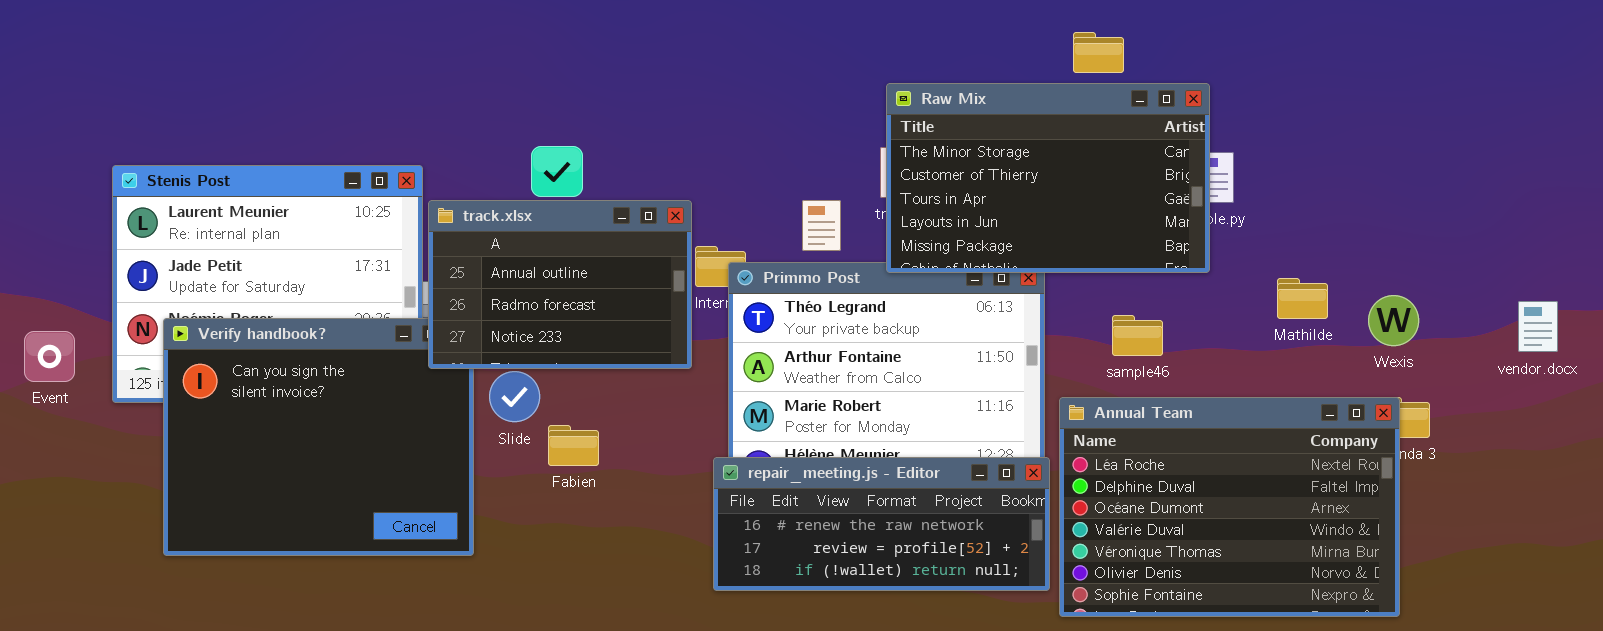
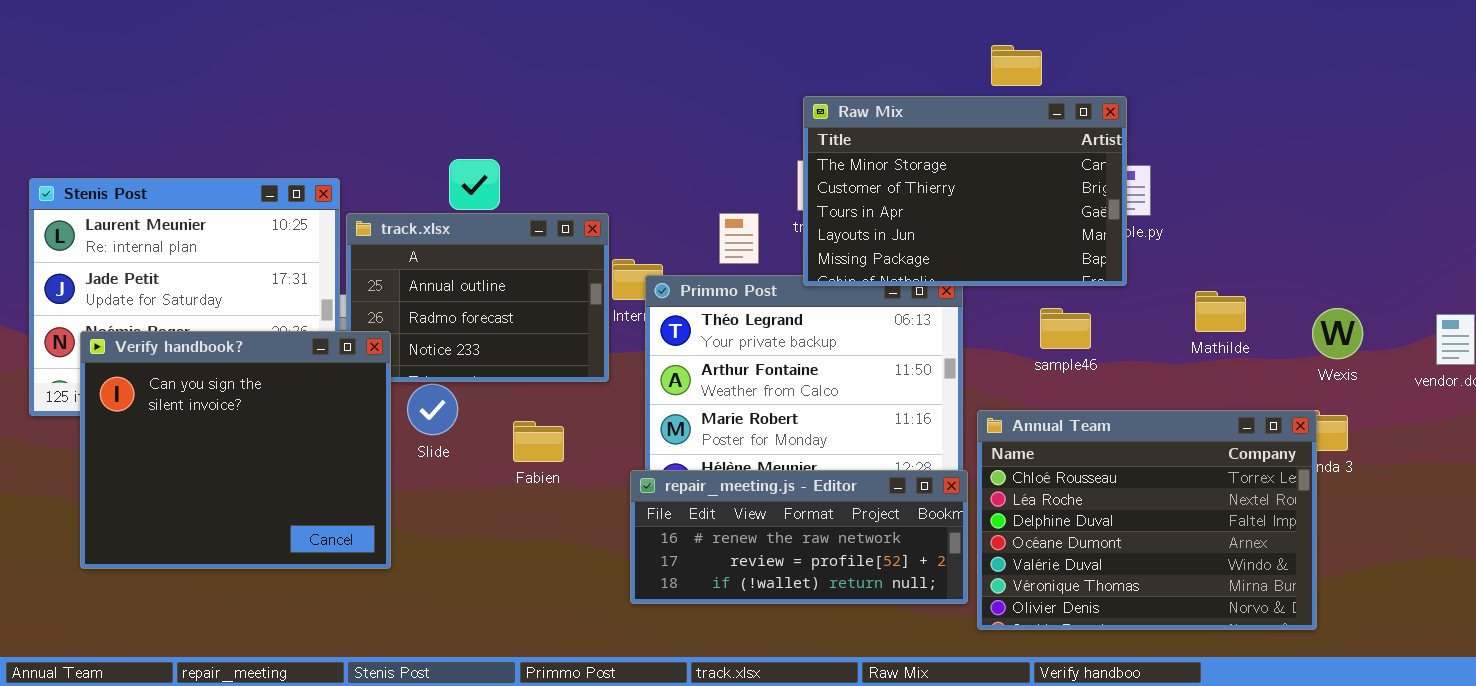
Wexis: [1368,295,1419,346] -> [1312,308,1363,359], moved
sample46: [1112,315,1163,356] -> [1040,308,1091,349], moved
Verify handbook?: [163,318,474,556] -> [80,331,391,569], raised
Annual Team: [1059,397,1400,617] -> [977,410,1317,630], scrolled up 1 row
Fabien: [548,425,599,466] -> [513,421,564,462], moved

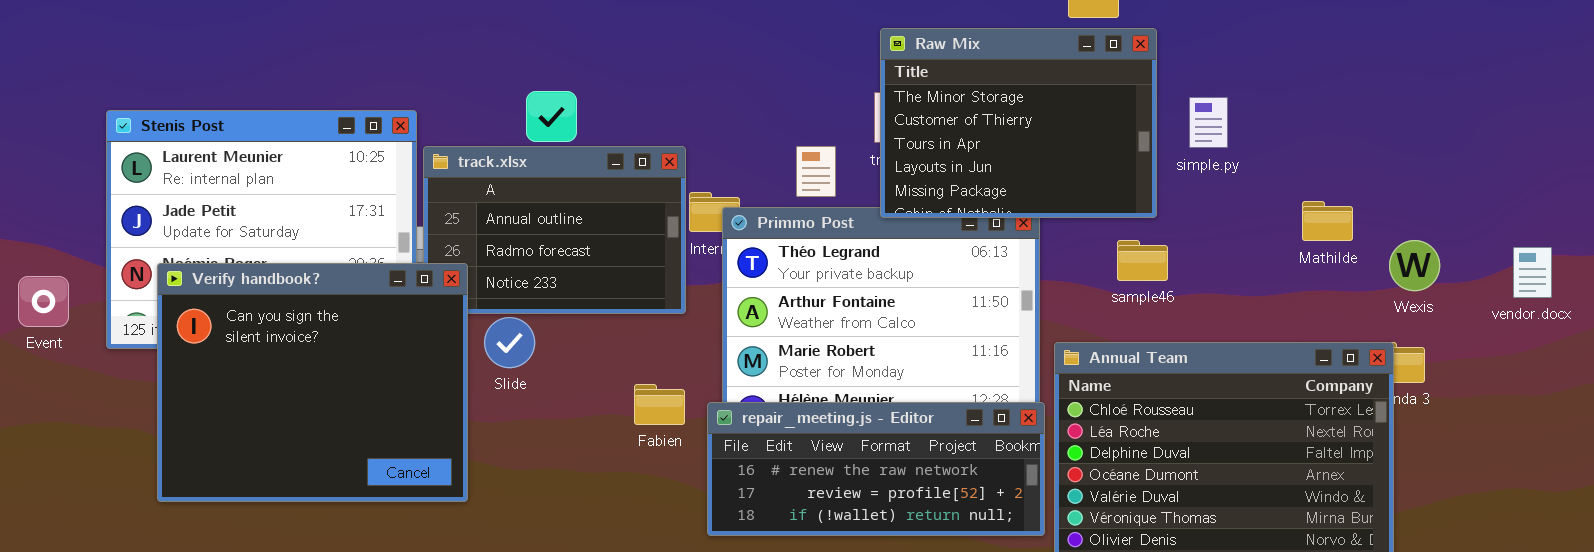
Raw Mix: [803,96,1127,286] -> [880,28,1157,218], resized
Mathilde: [1195,291,1246,332] -> [1302,201,1353,241], moved
Fabien: [513,421,564,462] -> [634,384,685,425], moved

